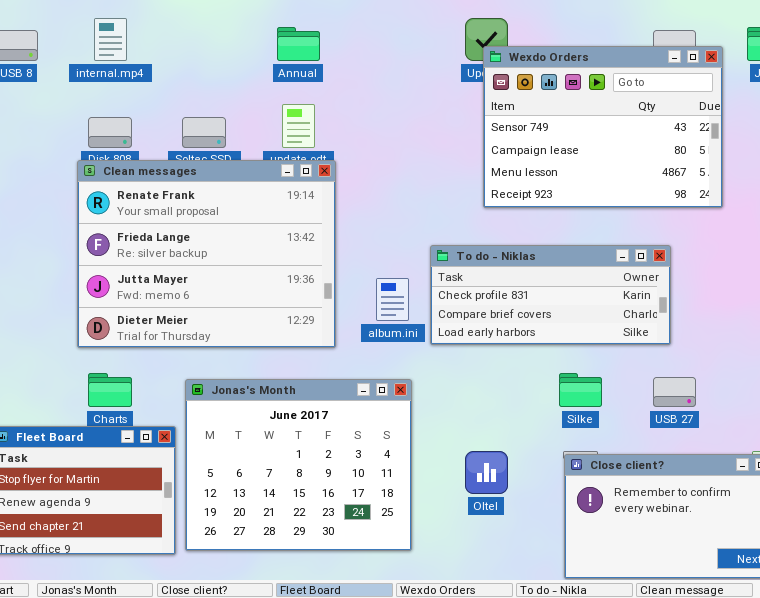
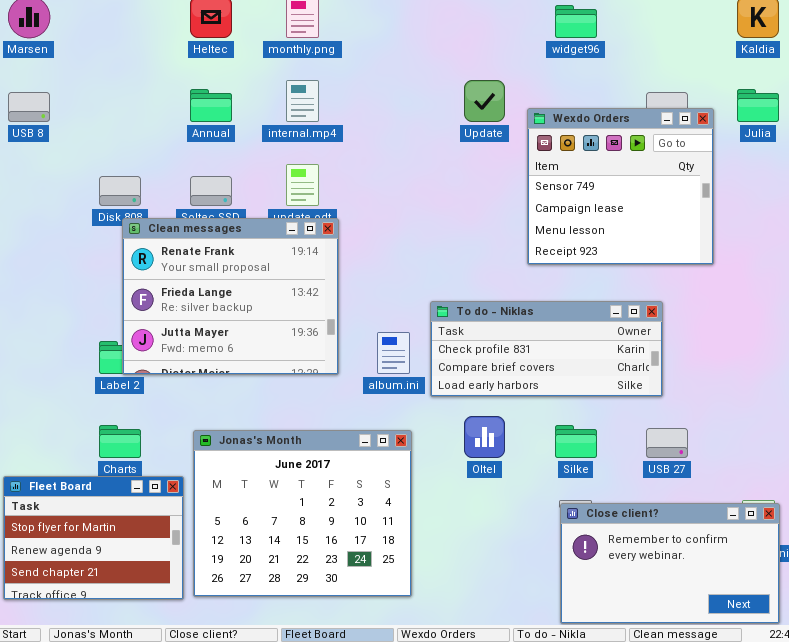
internal.mp4: [94,18,127,61] -> [286,80,319,122], moved
Annual: [277,27,320,61] -> [190,89,232,122], moved
Wexdo Orders: [483,46,723,208] -> [527,108,714,265], resized
Clean messages: [77,160,336,348] -> [122,218,339,375], resized
Oltel: [465,451,508,494] -> [464,416,505,458], moved

